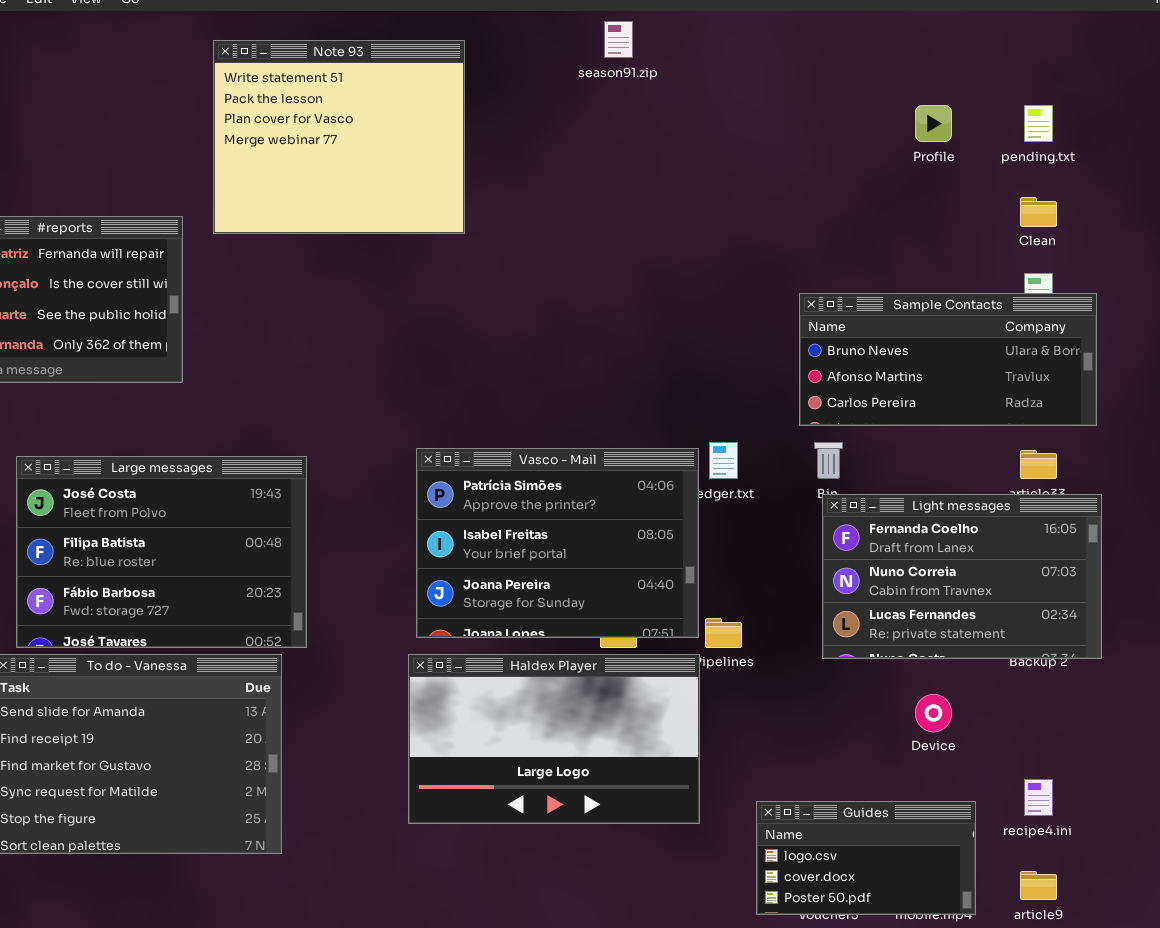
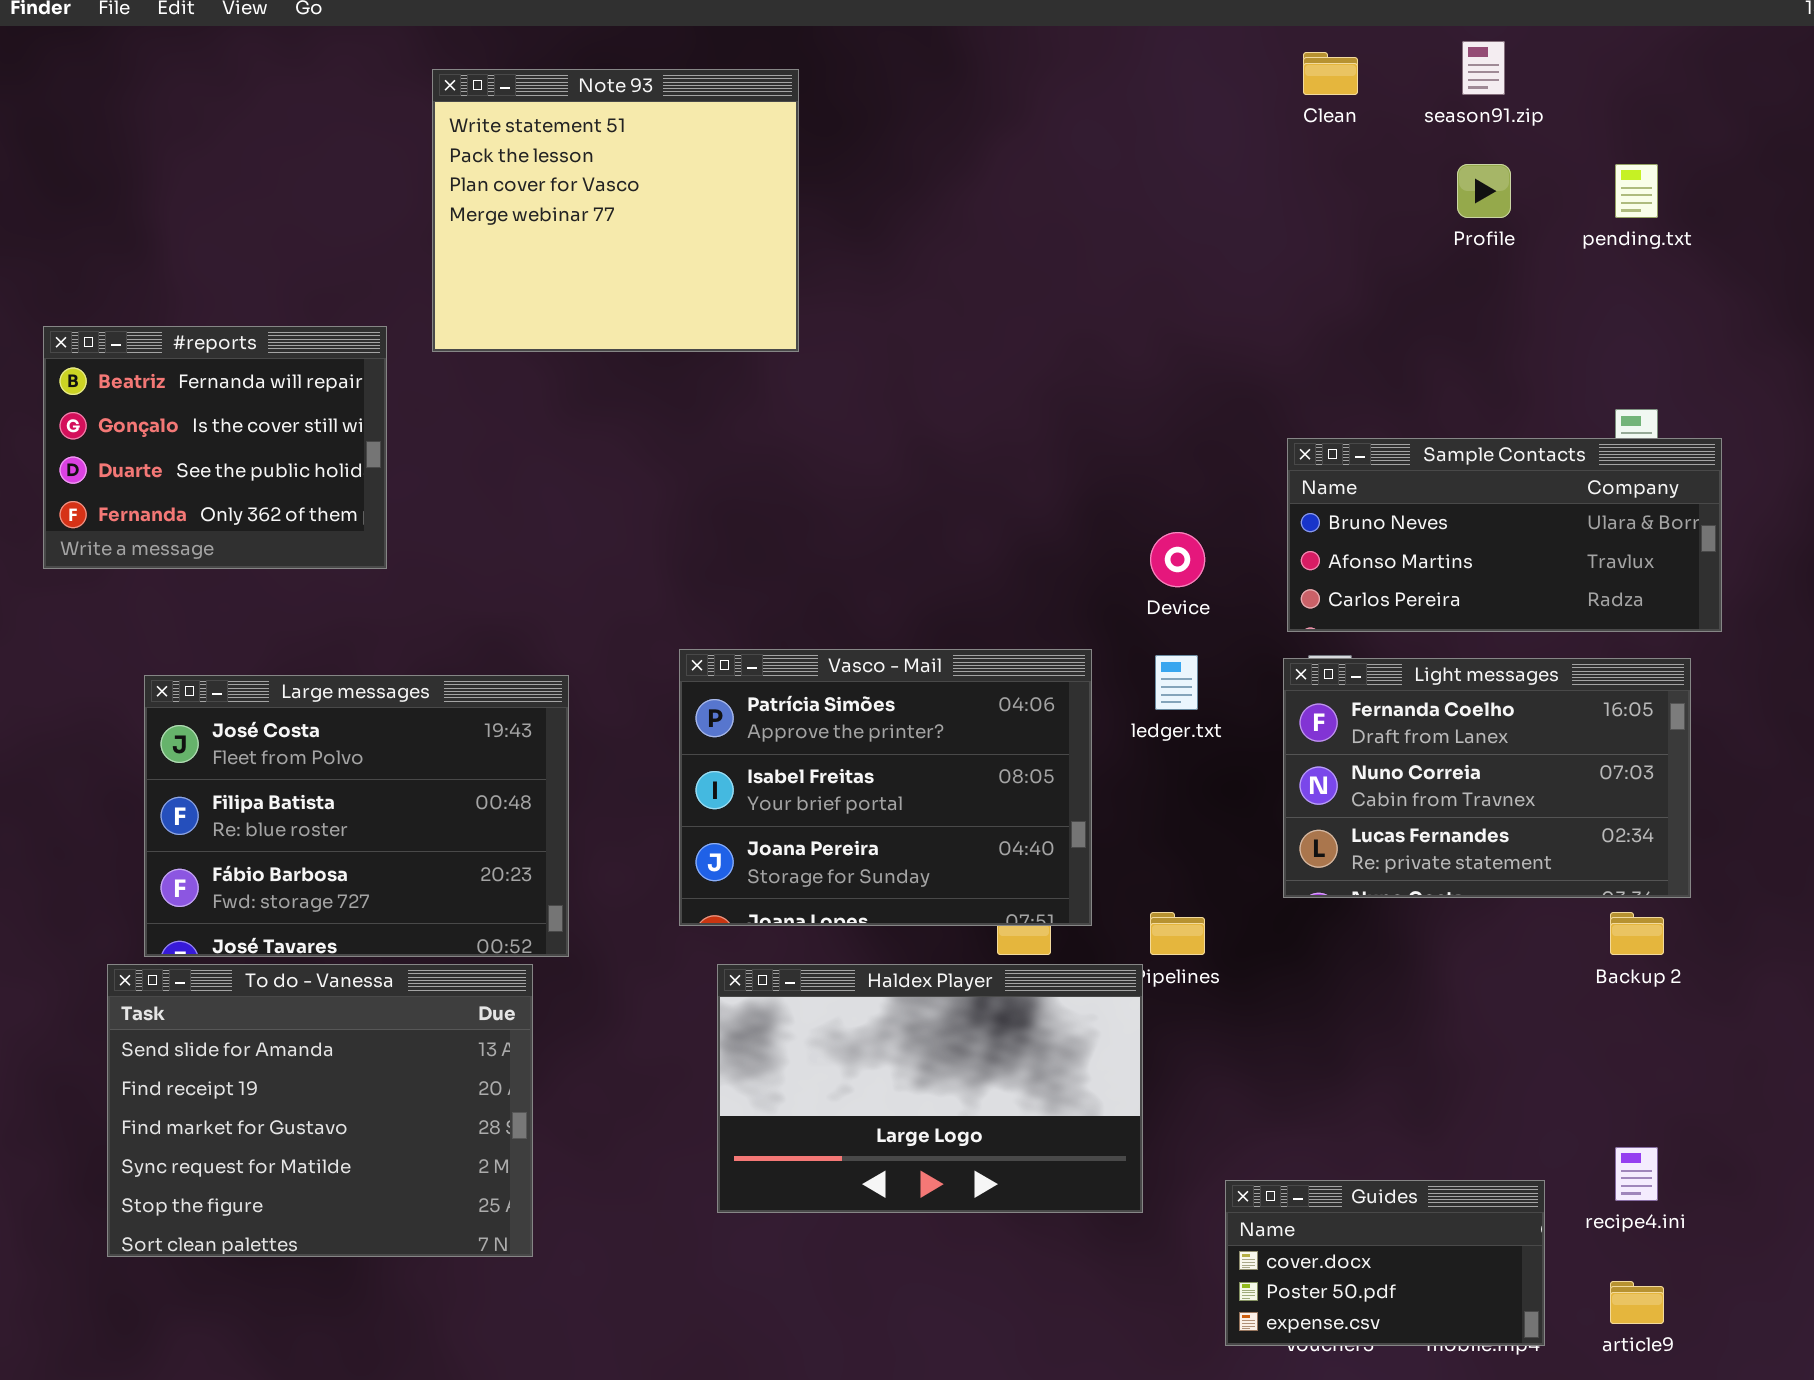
season91.zip: [604,21,633,58] -> [1462,41,1505,95], moved
Clean: [1020,197,1057,227] -> [1303,52,1358,95], moved
Vasco - Mail: [416,448,699,638] -> [679,649,1092,926], moved
Light messages: [822,494,1102,659] -> [1283,658,1691,898], moved
Device: [915,694,952,732] -> [1150,532,1205,587], moved
Guides: [756,801,976,915] -> [1225,1180,1545,1346], scrolled down 1 row

